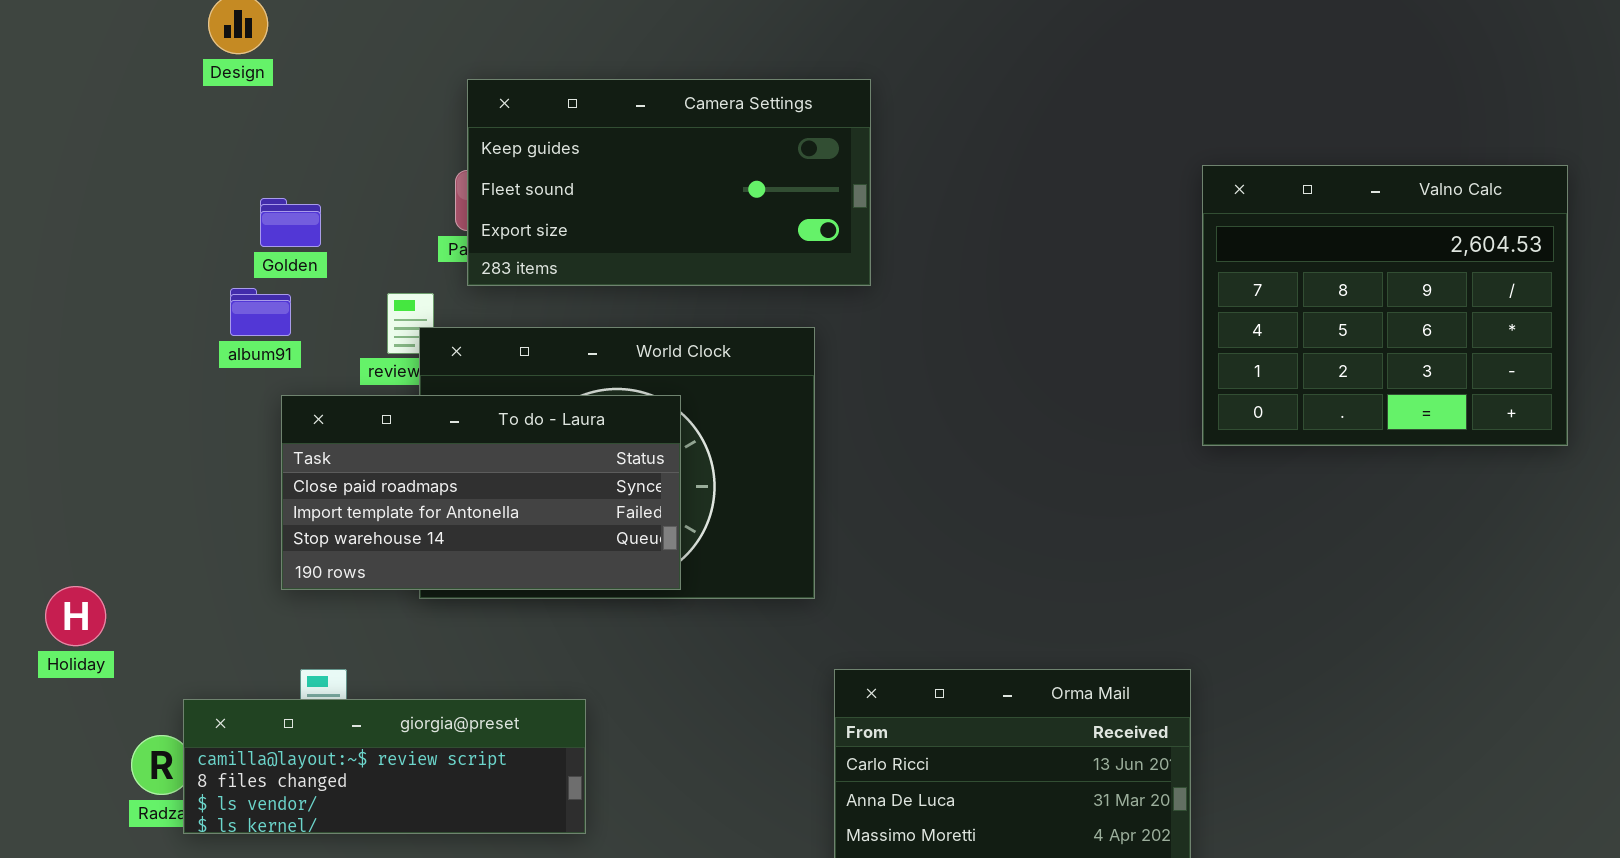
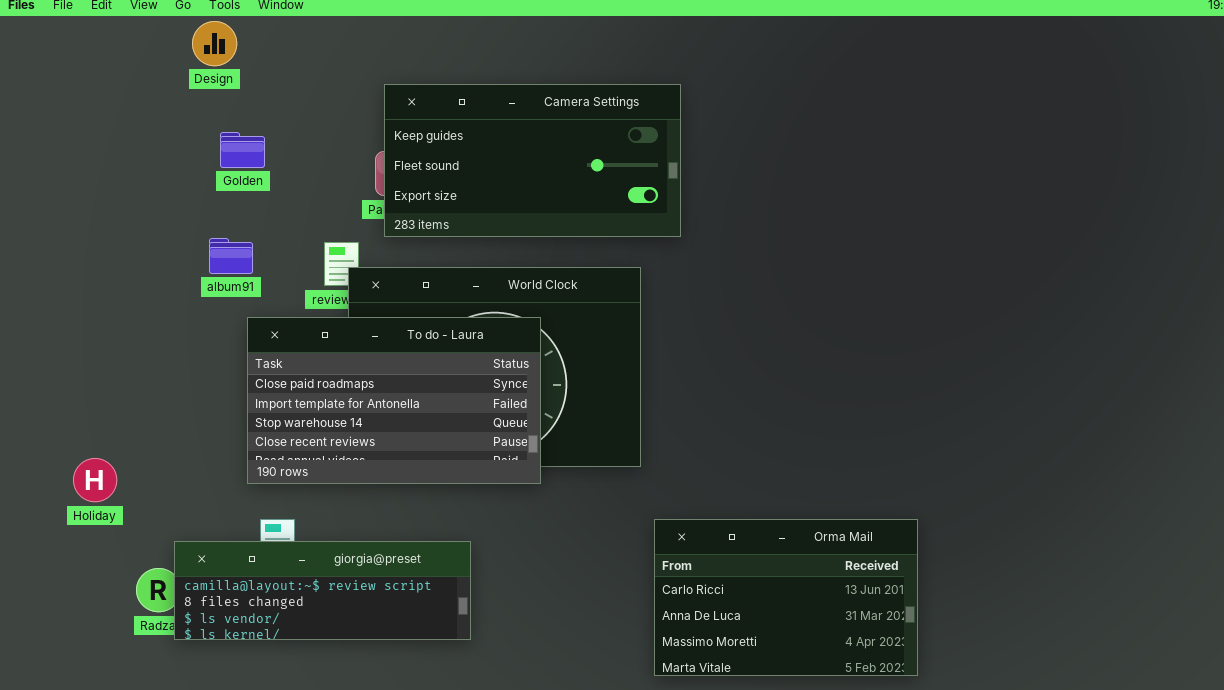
Valno Calc: [1202,165,1568,446] -> none, closed
Golden: [260,198,321,247] -> [220,132,265,168], moved
To do - Laura: [281,395,681,590] -> [247,317,541,484], resized

